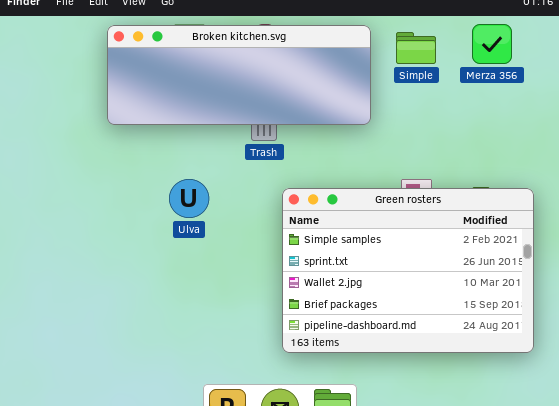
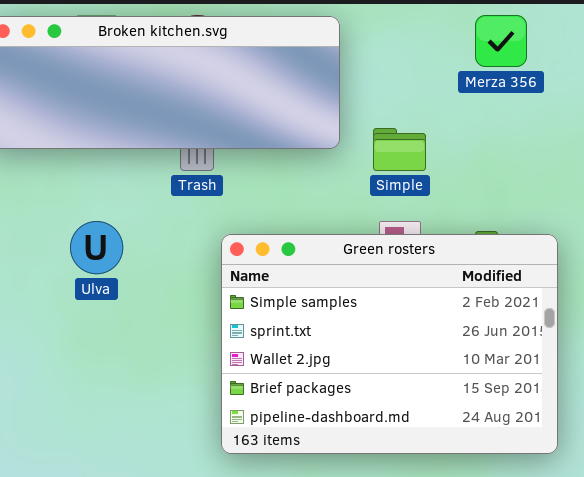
Simple: [396,32,436,64] -> [373,128,426,171], moved

